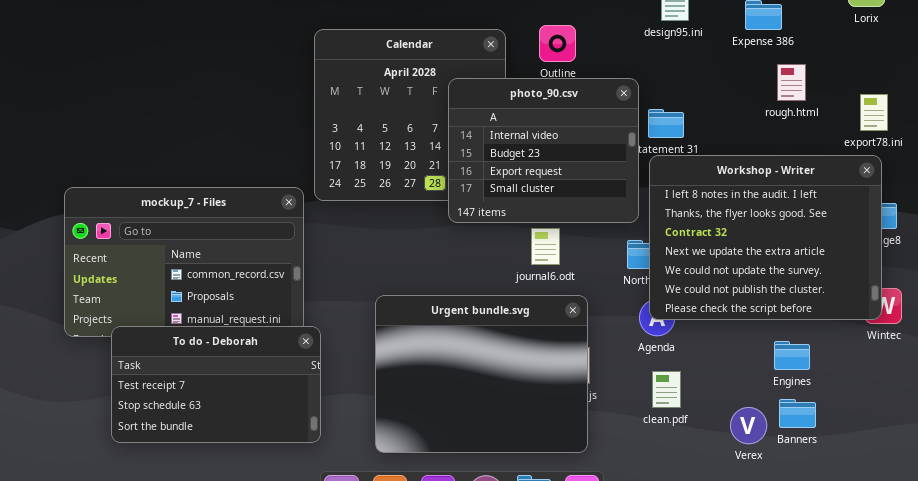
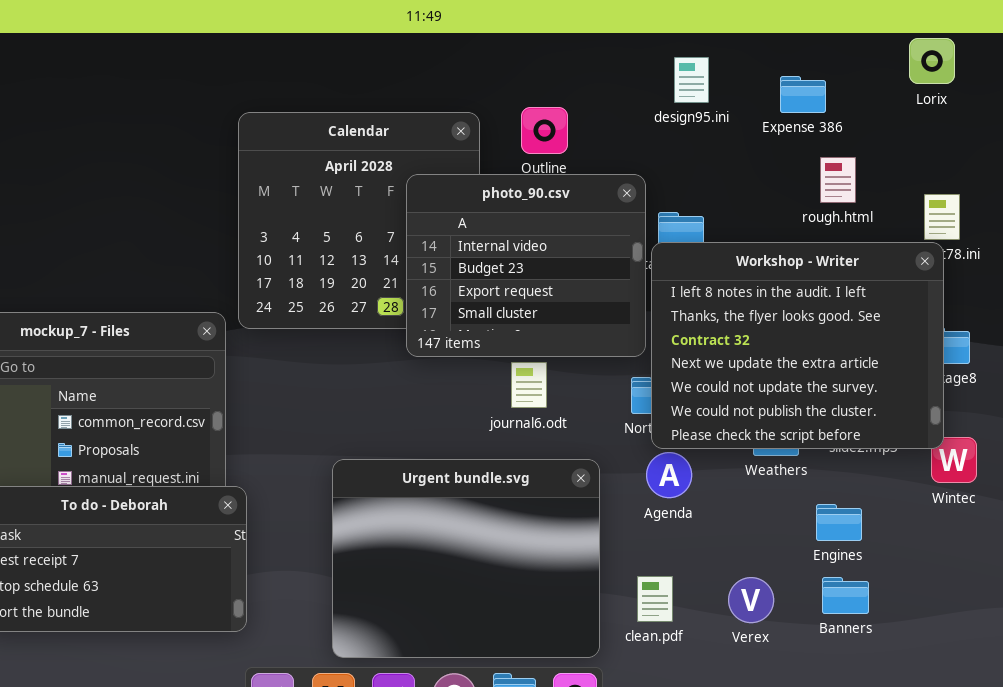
Workshop - Writer: [649,155,882,320] -> [651,242,944,449], moved
Urgent bundle.svg: [375,295,588,453] -> [332,459,600,658], moved
clean.pdf: [652,371,681,408] -> [637,576,673,622], moved
Verex: [730,407,767,444] -> [728,577,774,623], moved

